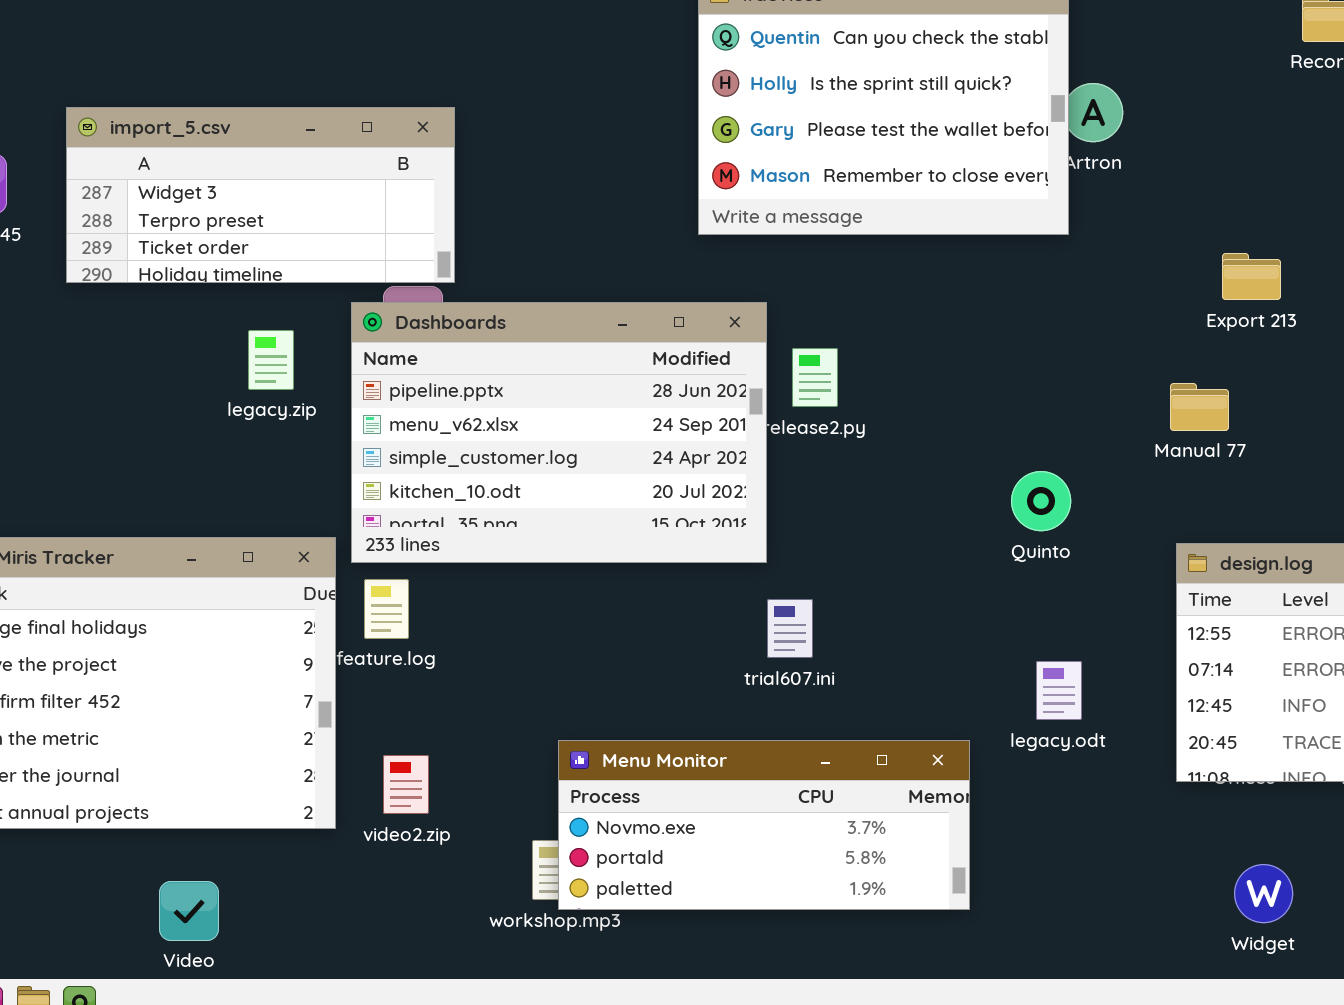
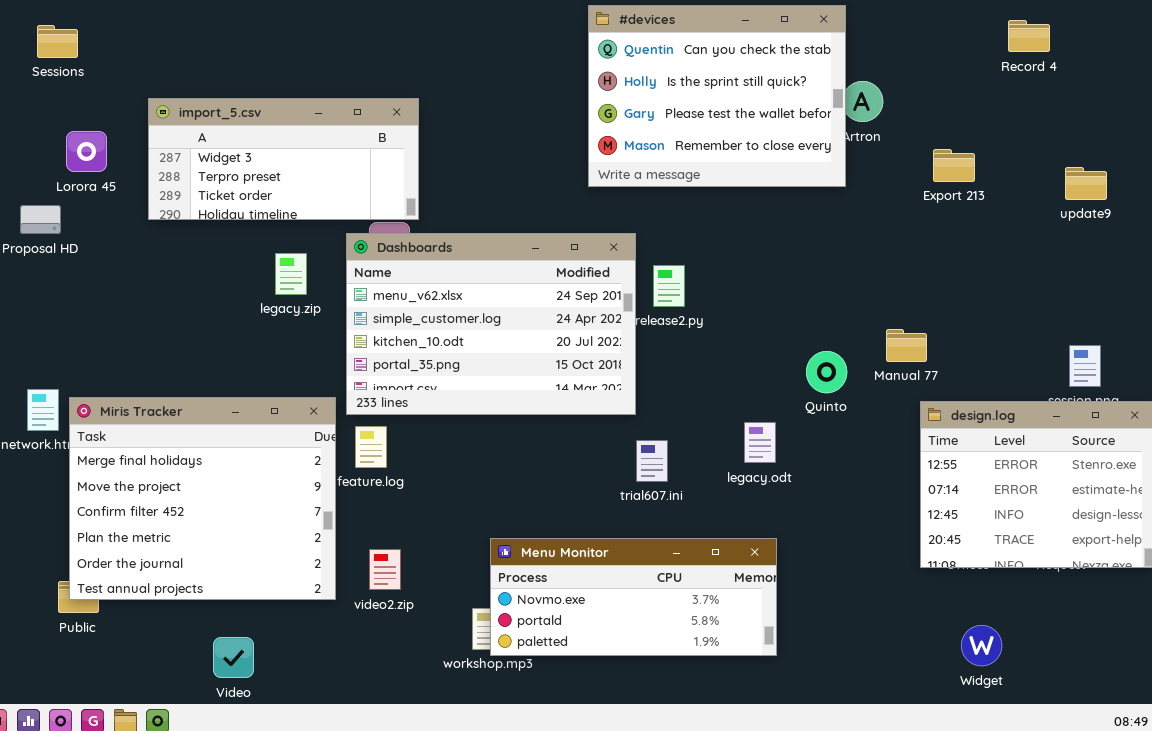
Export 213: [1222,253,1281,300] -> [933,149,975,182], moved
Dashboards: [351,302,767,563] -> [346,233,636,415], scrolled down 1 row
Manual 77: [1170,383,1229,431] -> [886,329,927,362], moved
legacy.odt: [1036,661,1082,720] -> [744,422,776,463], moved

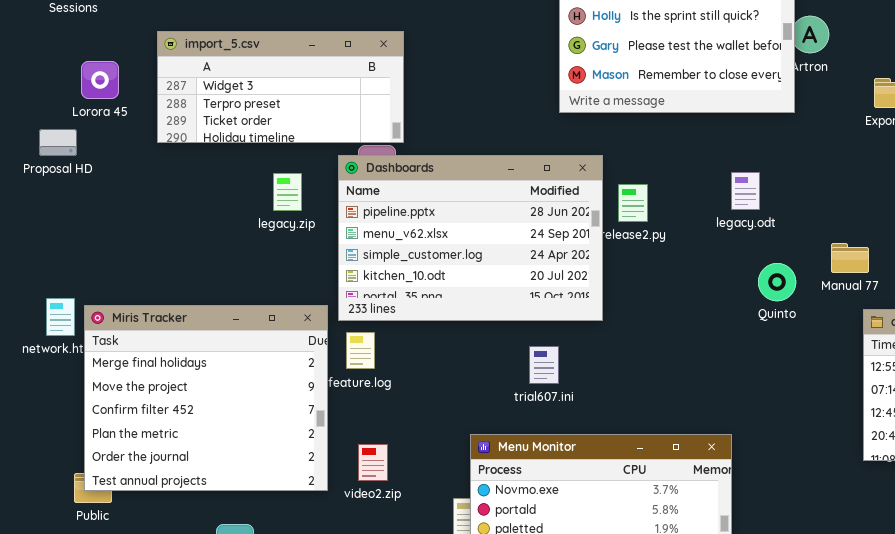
Dashboards: [346,233,636,415] -> [338,155,603,321], scrolled up 1 row
legacy.odt: [744,422,776,463] -> [731,172,760,210], moved
trial607.ini: [636,440,668,482] -> [529,346,559,384], moved

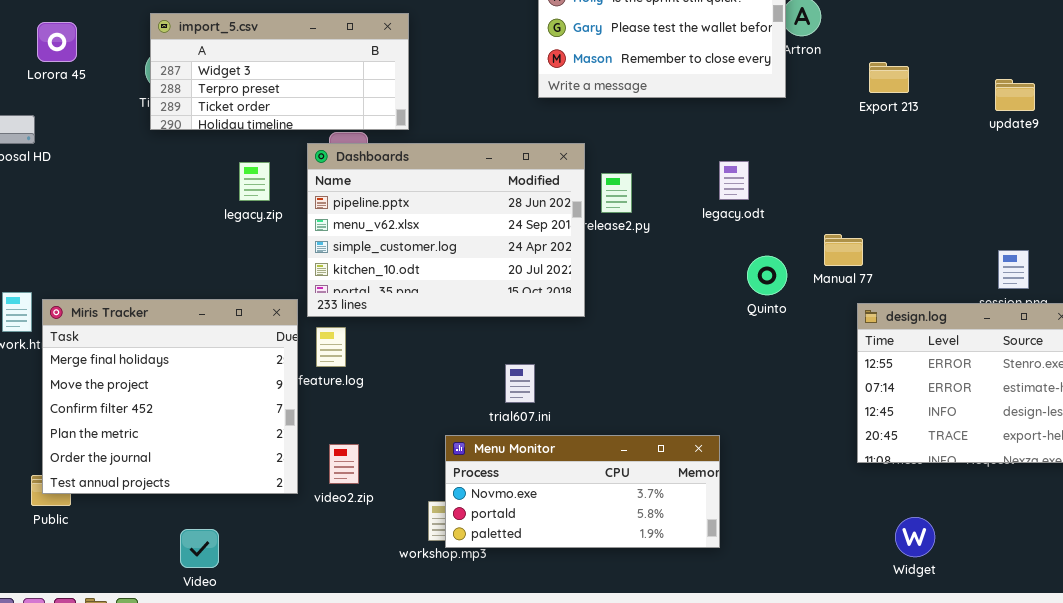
import_5.csv: [157,31,404,143] -> [150,13,409,130], moved
Lorora 45: [81,61,119,99] -> [37,22,77,62], moved
trial607.ini: [529,346,559,384] -> [505,364,535,403], moved

